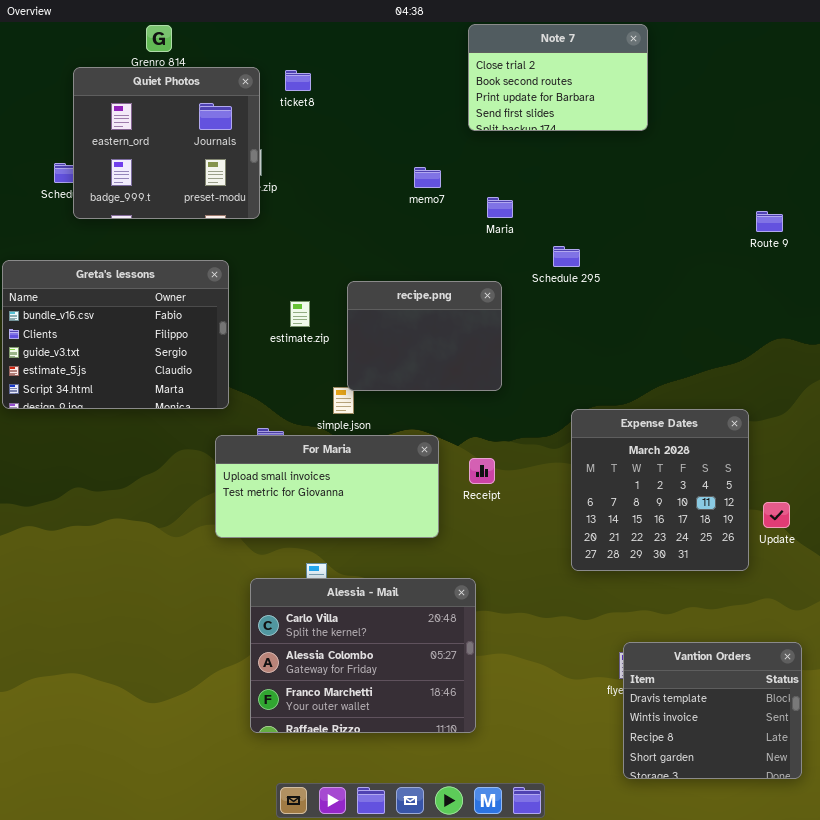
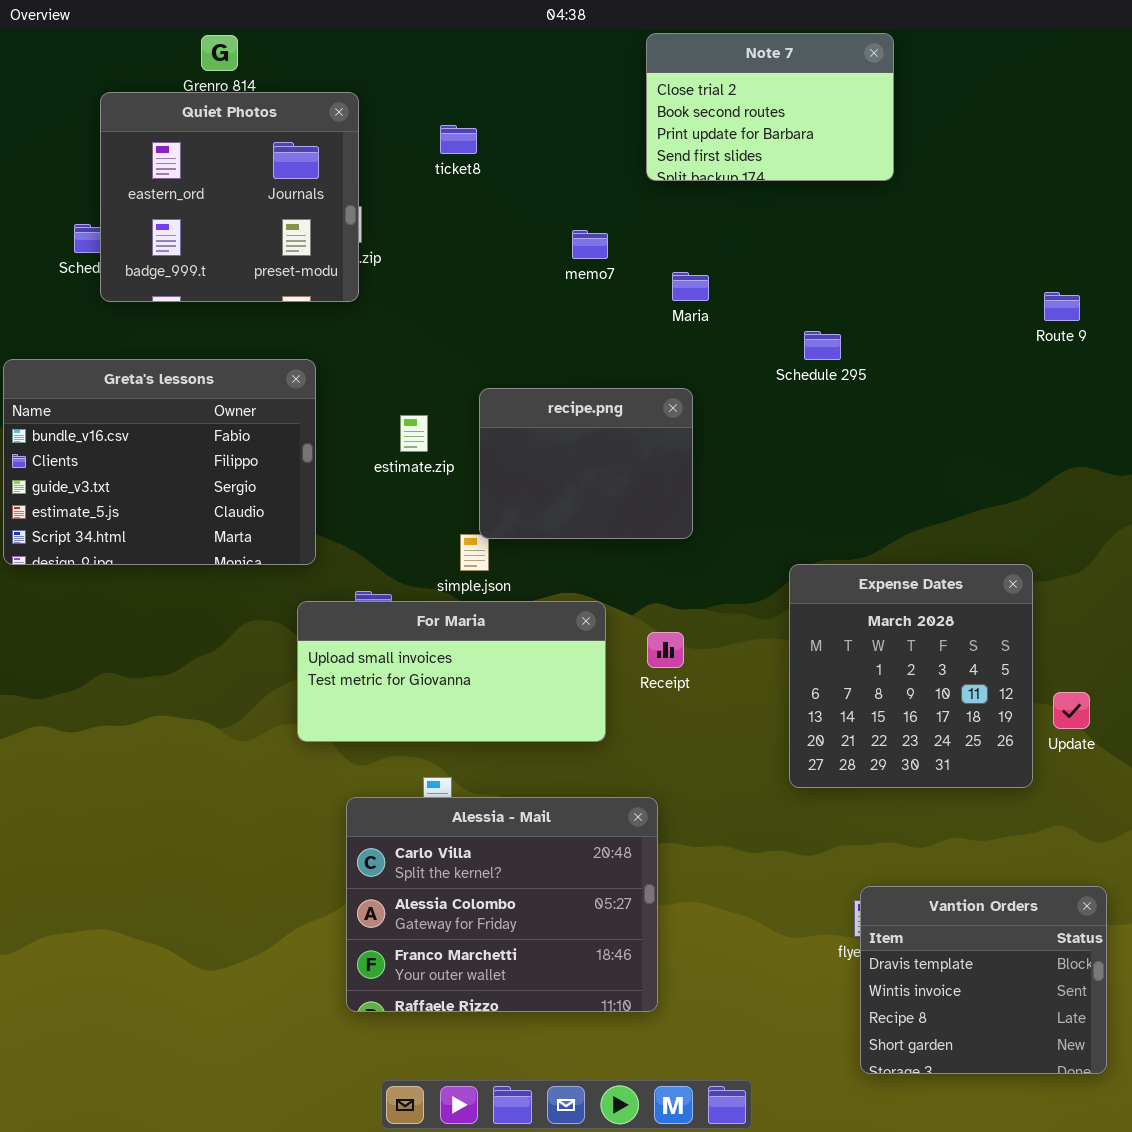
ticket8: [285,70,311,91] -> [440,125,477,154], moved
Schedule 295: [553,246,580,267] -> [804,331,841,360], moved

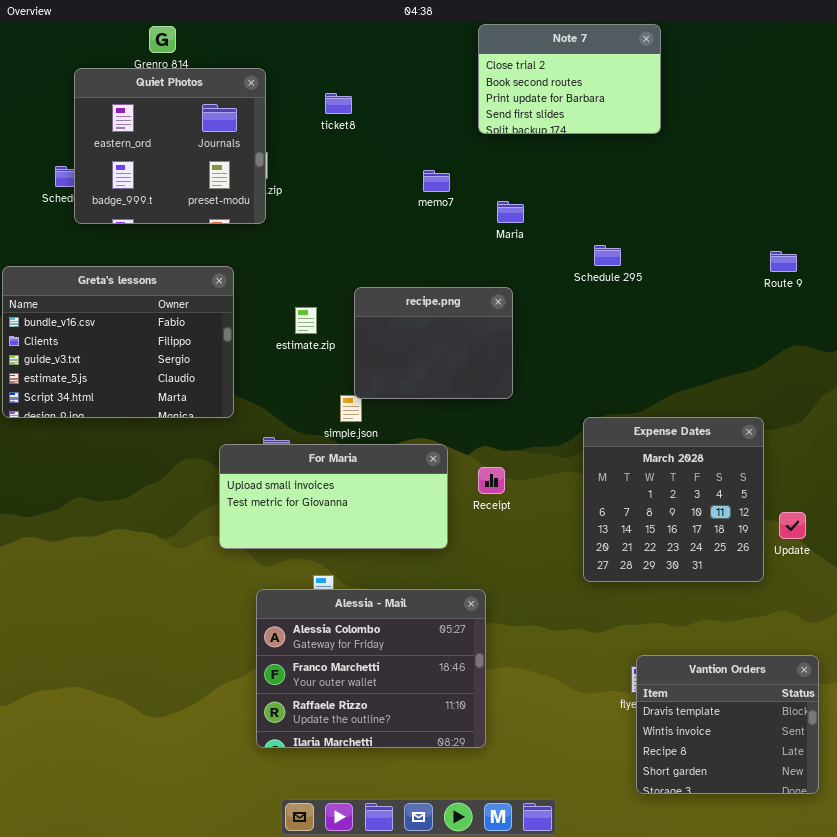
Route 9: [1044,292,1080,321] -> [770,251,797,272], moved
Alessia - Mail: [346,797,658,1012] -> [256,589,486,748], scrolled down 1 row

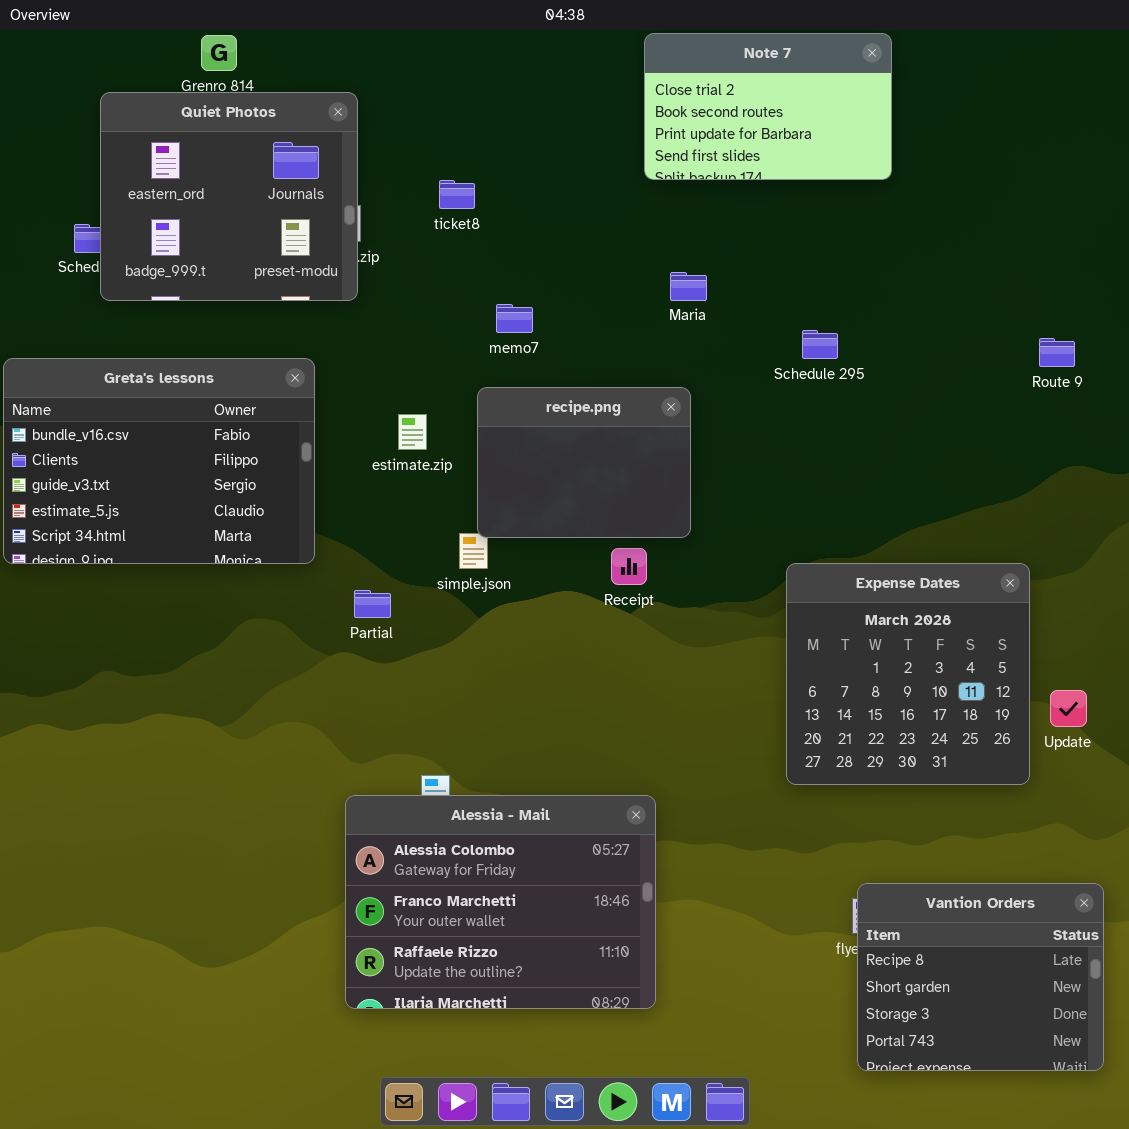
ticket8: [325,93,352,114] -> [439,180,475,209], moved
memo7: [423,170,450,192] -> [496,304,533,333], moved
For Maria: [219,444,448,549] -> none, closed
Receipt: [478,467,505,494] -> [611,548,647,585], moved
Vantion Orders: [636,655,819,794] -> [857,883,1104,1071], scrolled down 2 rows

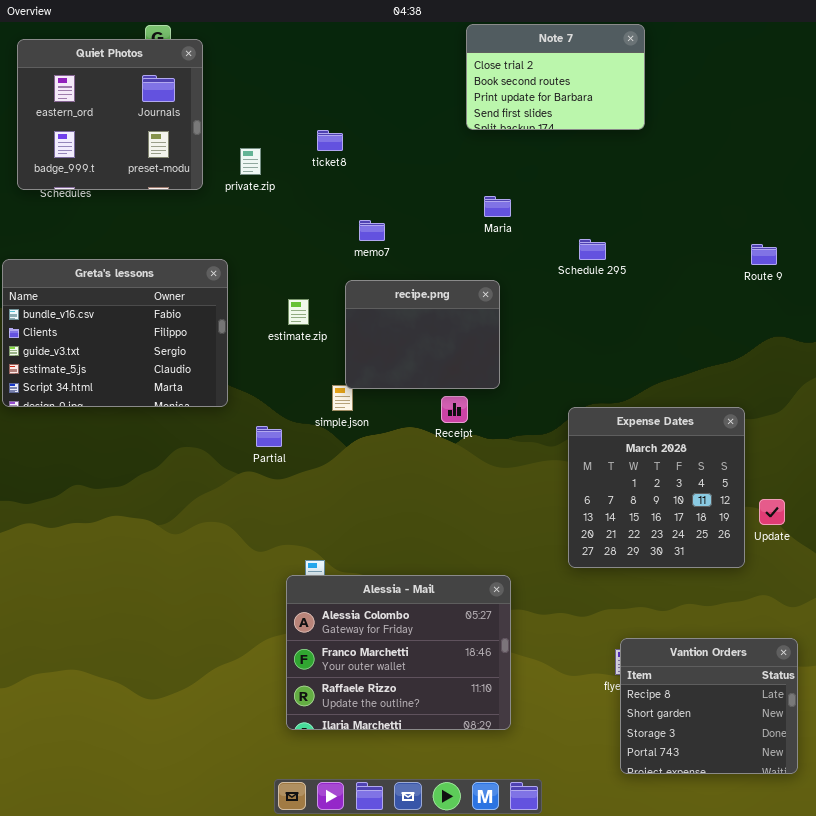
Quiet Photos: [100,92,358,301] -> [17,39,203,190], moved
Alessia - Mail: [345,795,656,1009] -> [286,575,511,730], moved

